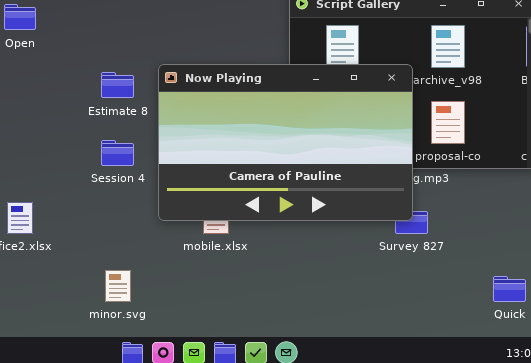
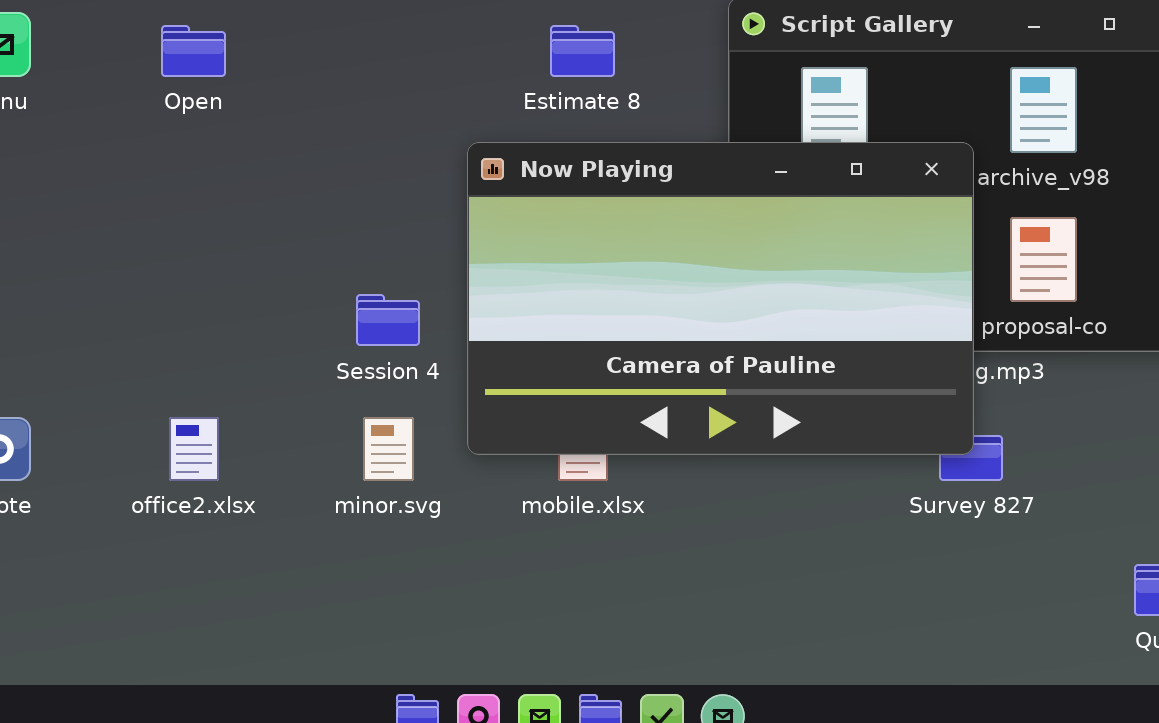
Estimate 8: [101,72,134,98] -> [550,25,615,77], moved
minor.svg: [105,270,131,302] -> [363,417,414,481], moved

